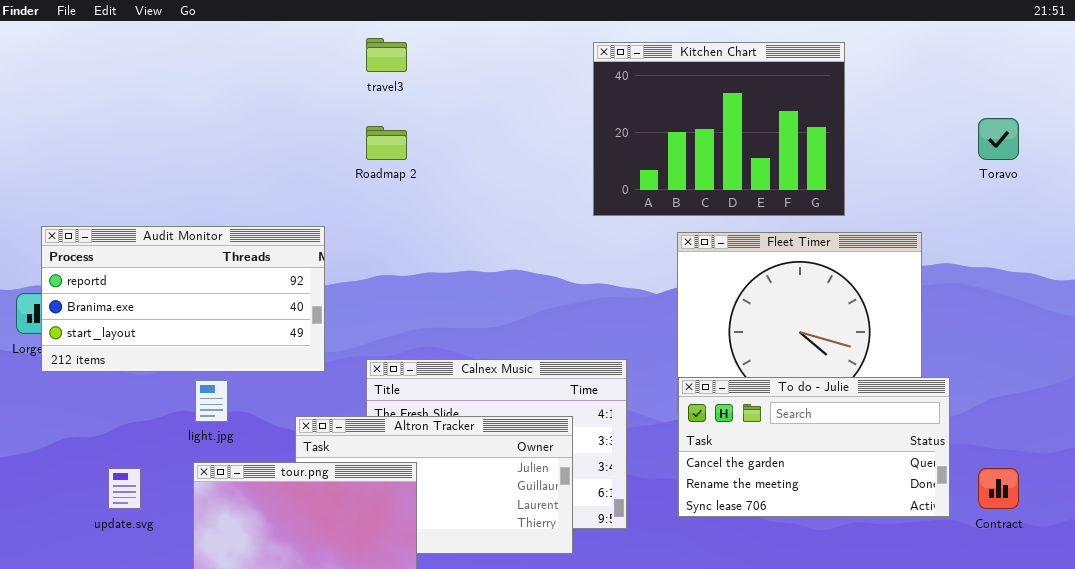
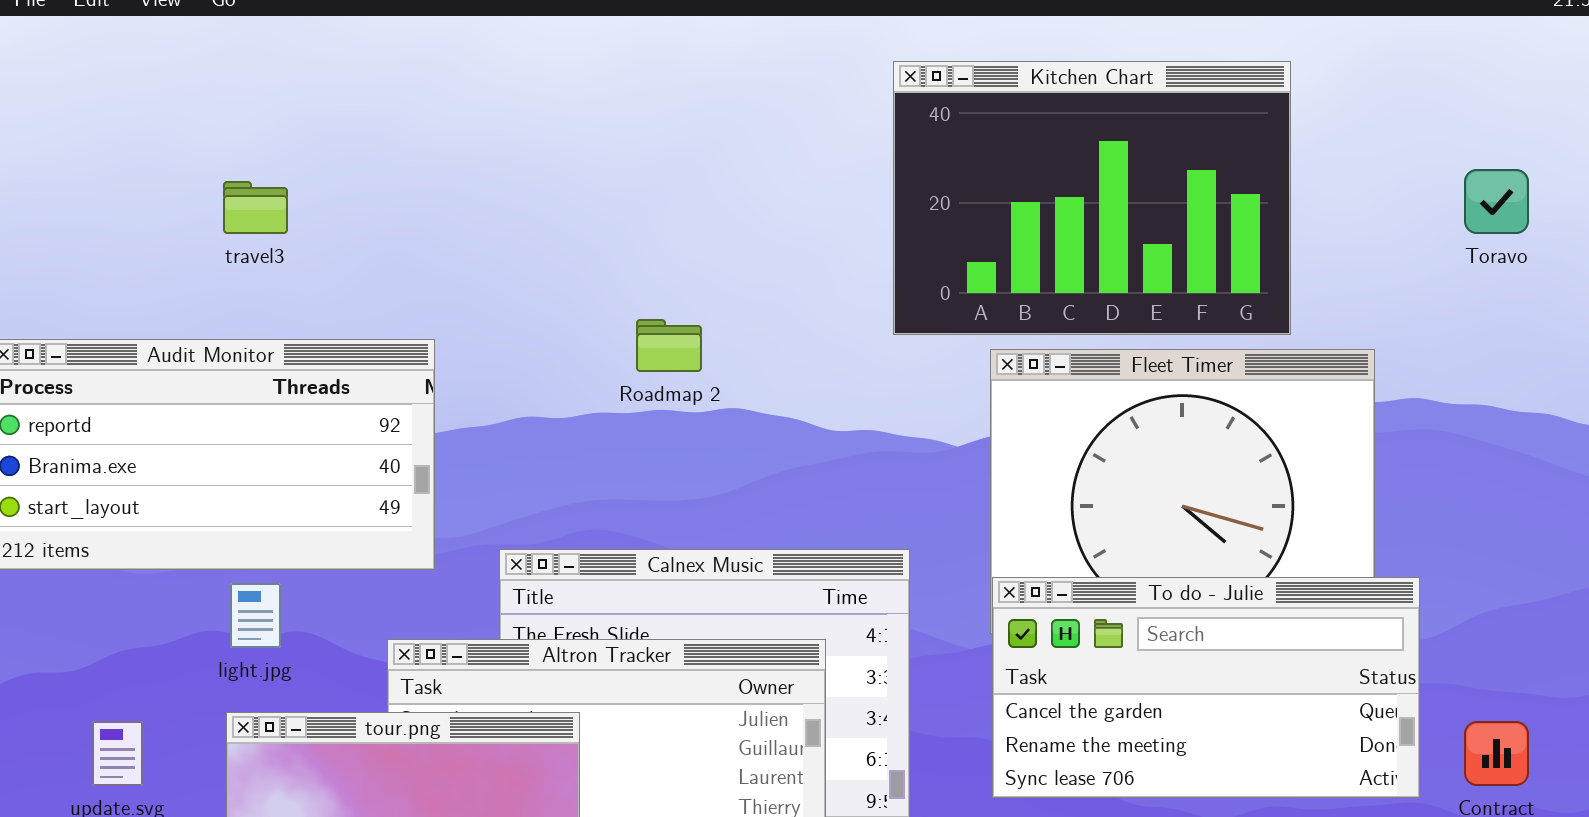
travel3: [366,38,407,72] -> [223,181,288,234], moved
Kitchen Chart: [593,42,845,216] -> [893,61,1291,335], moved
Roadmap 2: [366,126,407,160] -> [636,319,702,372], moved

